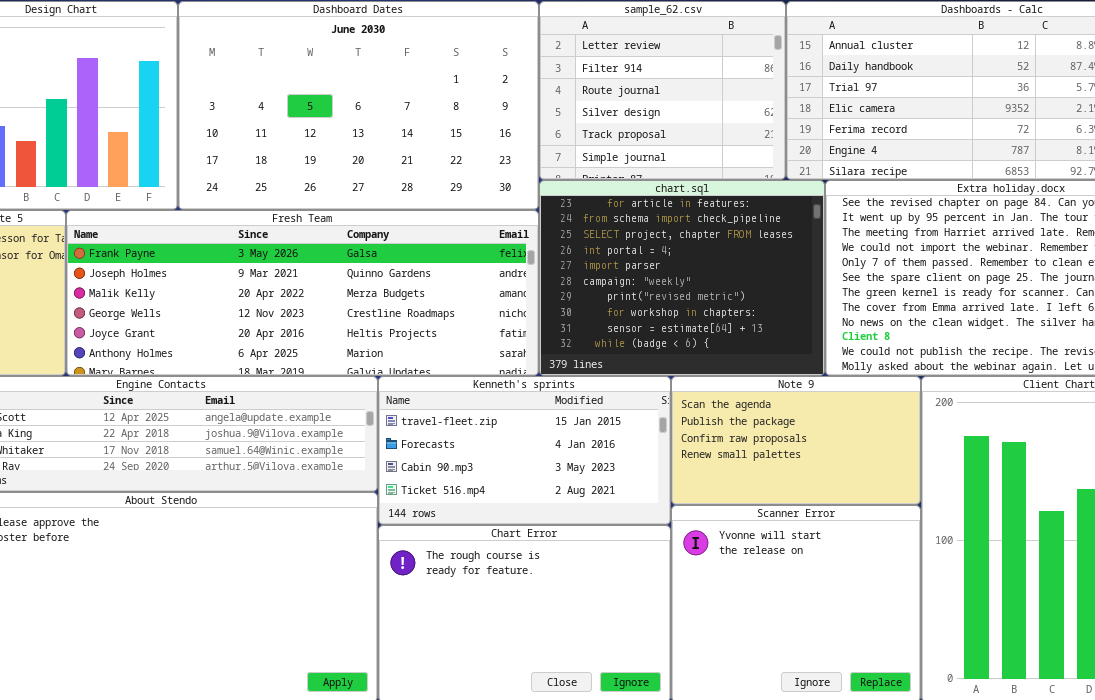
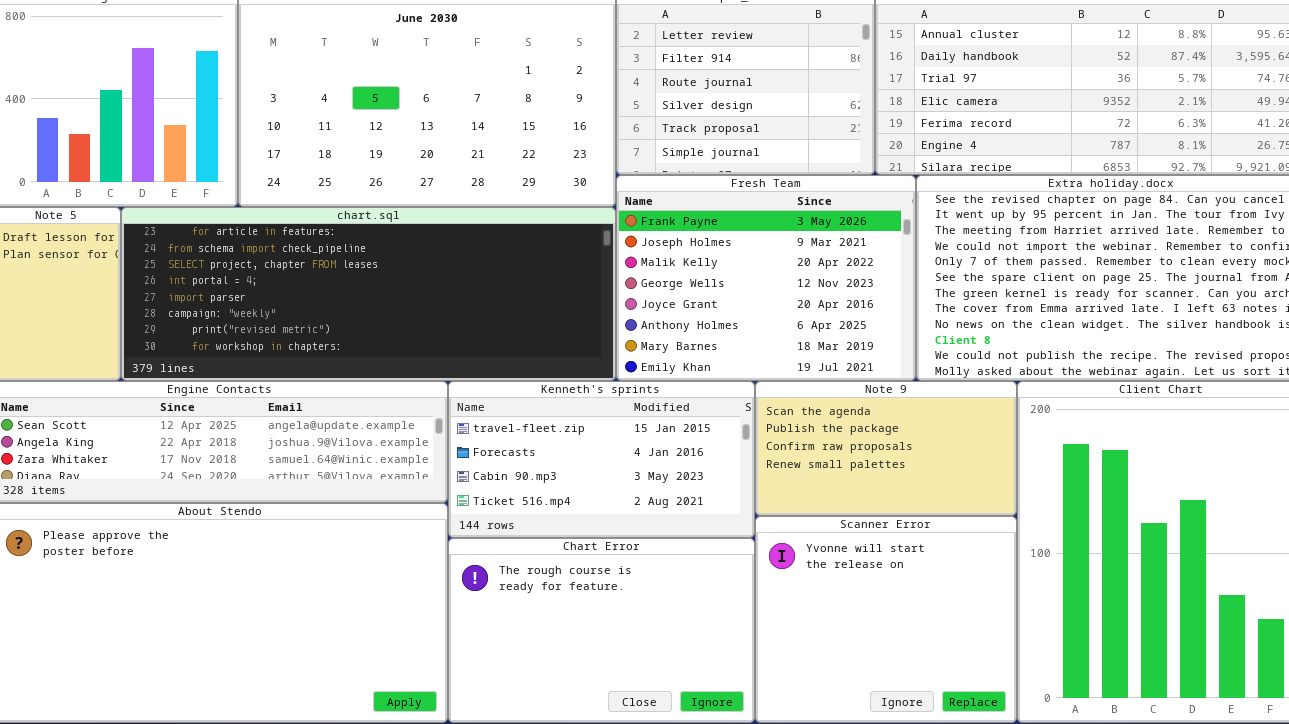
chart.sql: [539,180,825,376] -> [121,207,616,381], moved, resized
Fresh Team: [66,210,539,376] -> [616,175,916,381], moved, resized

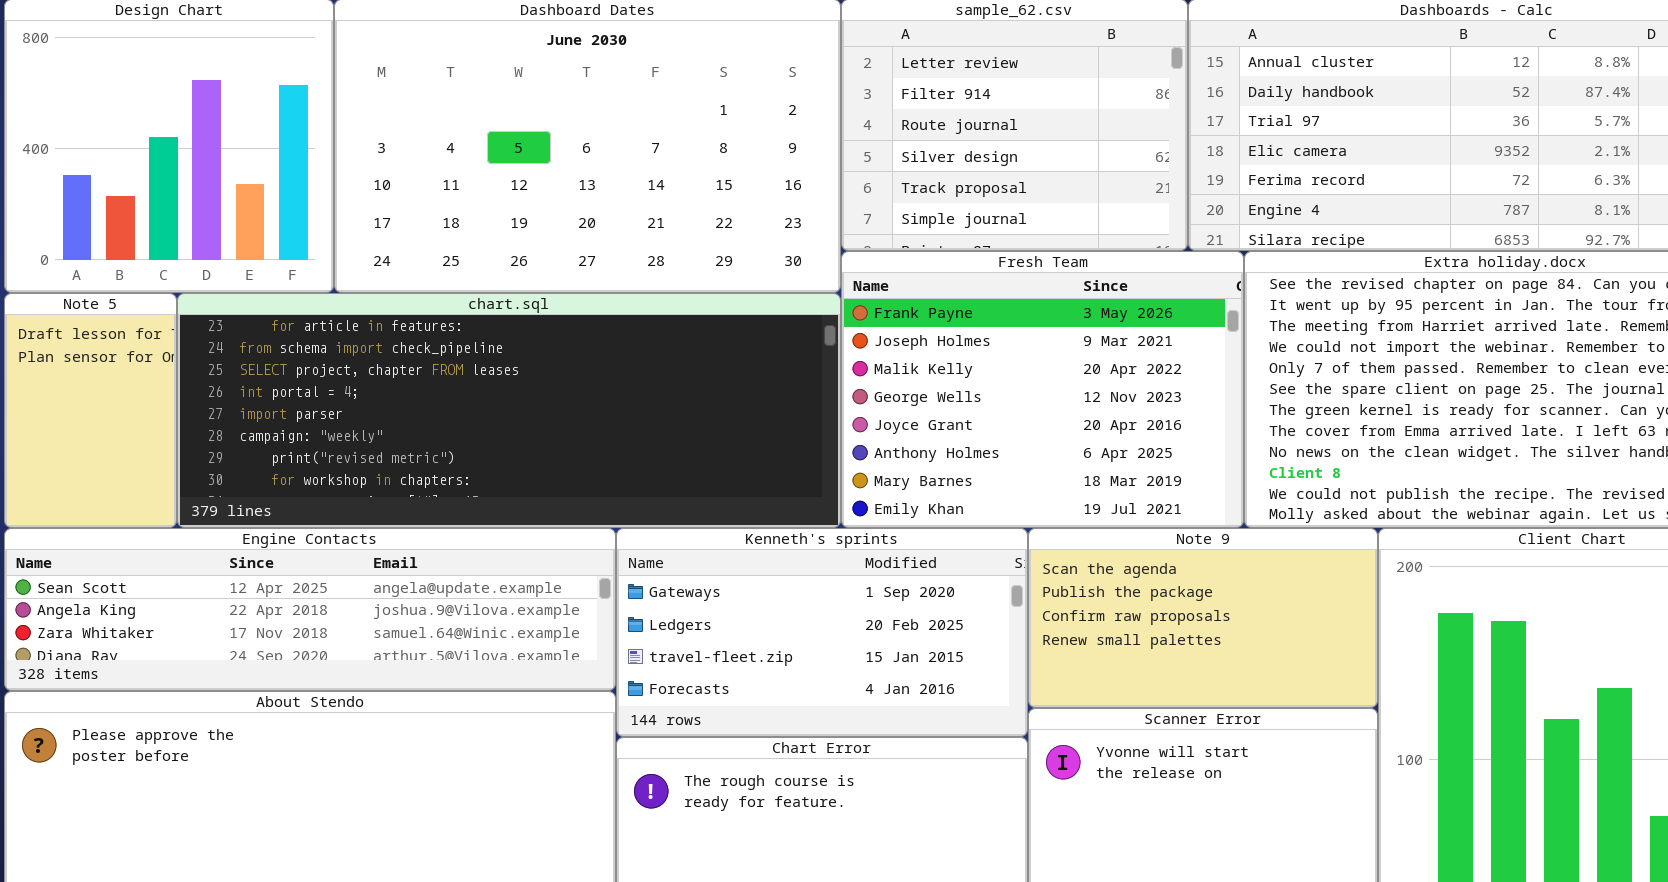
Kenneth's sprints: [448,381,755,538] -> [616,528,1028,737], scrolled up 2 rows

